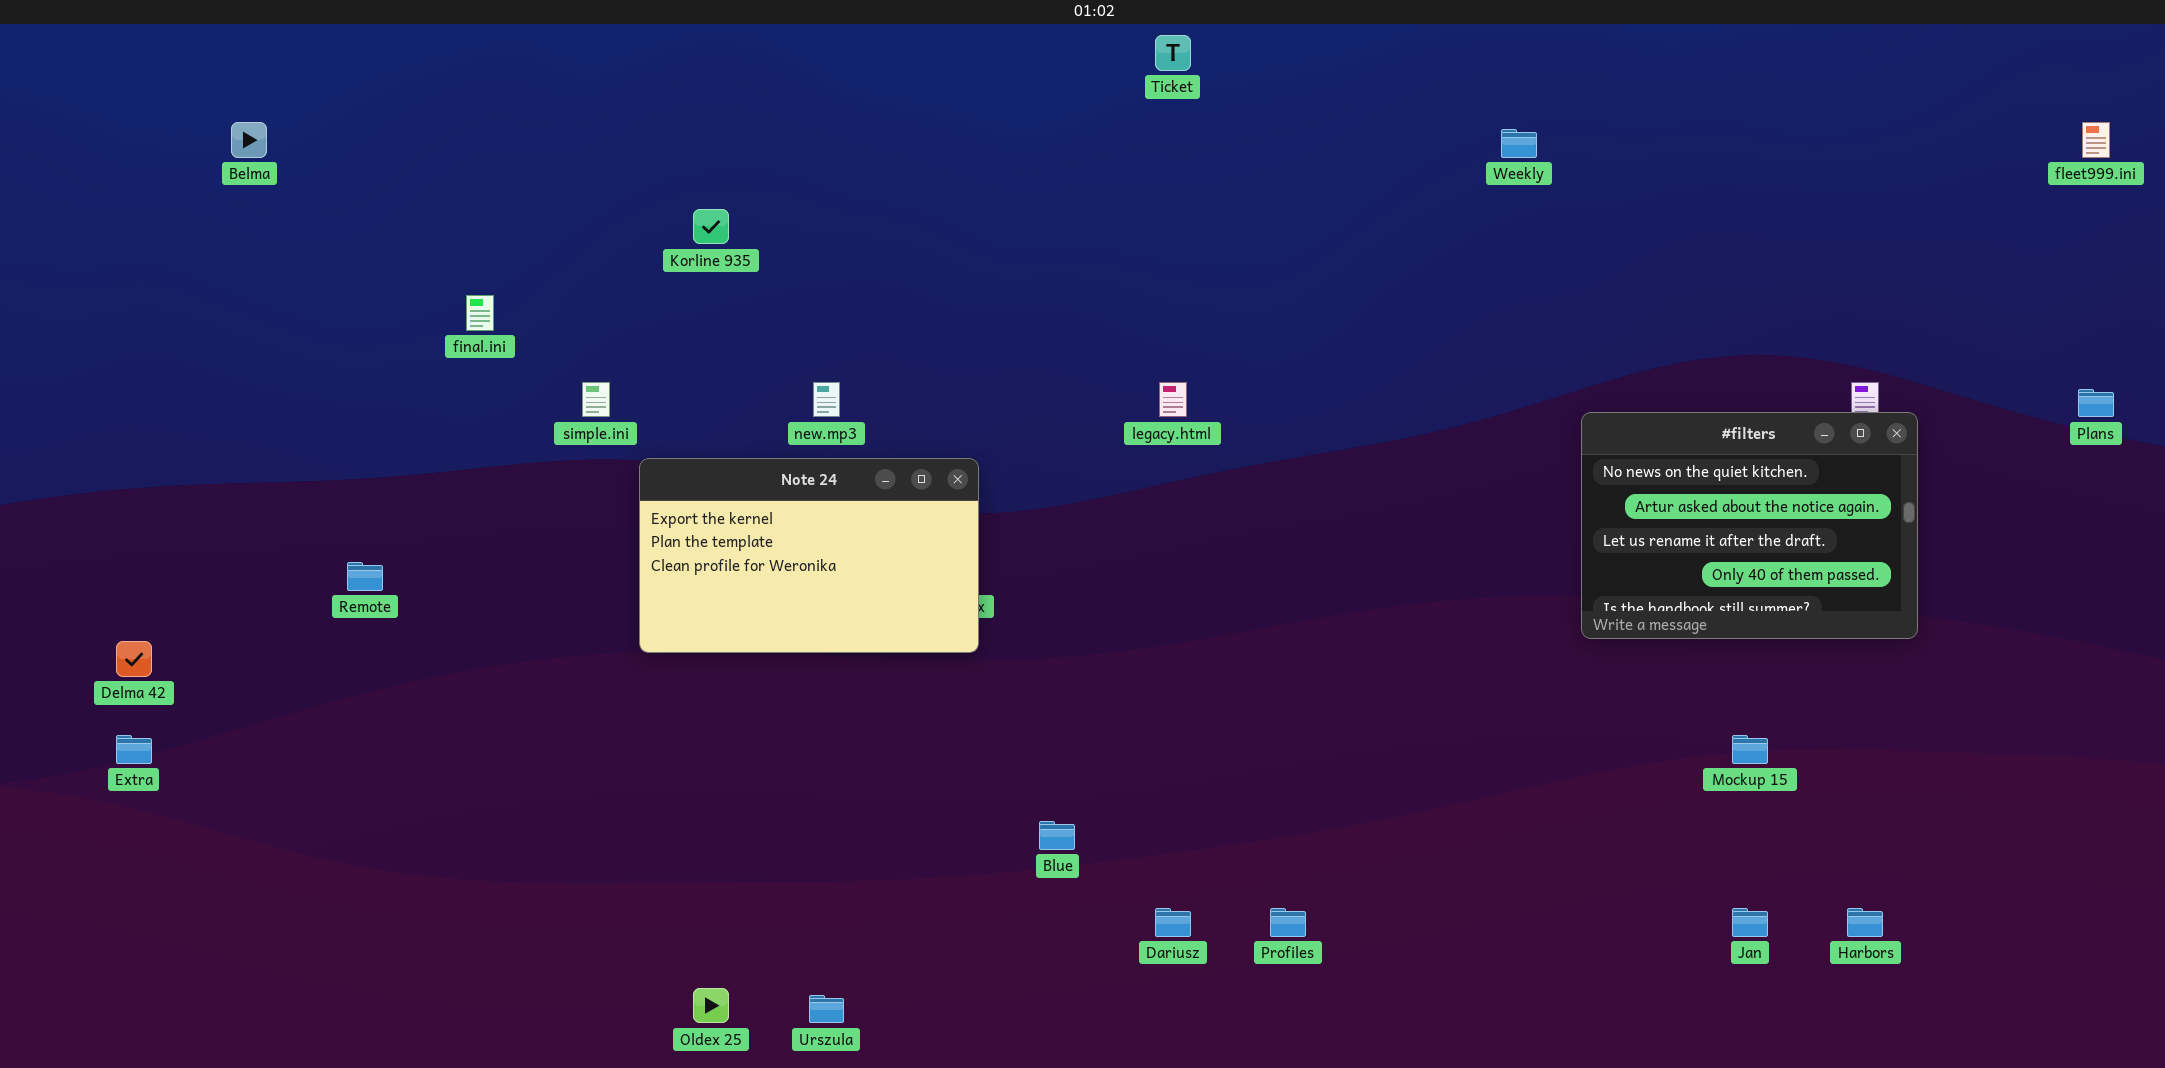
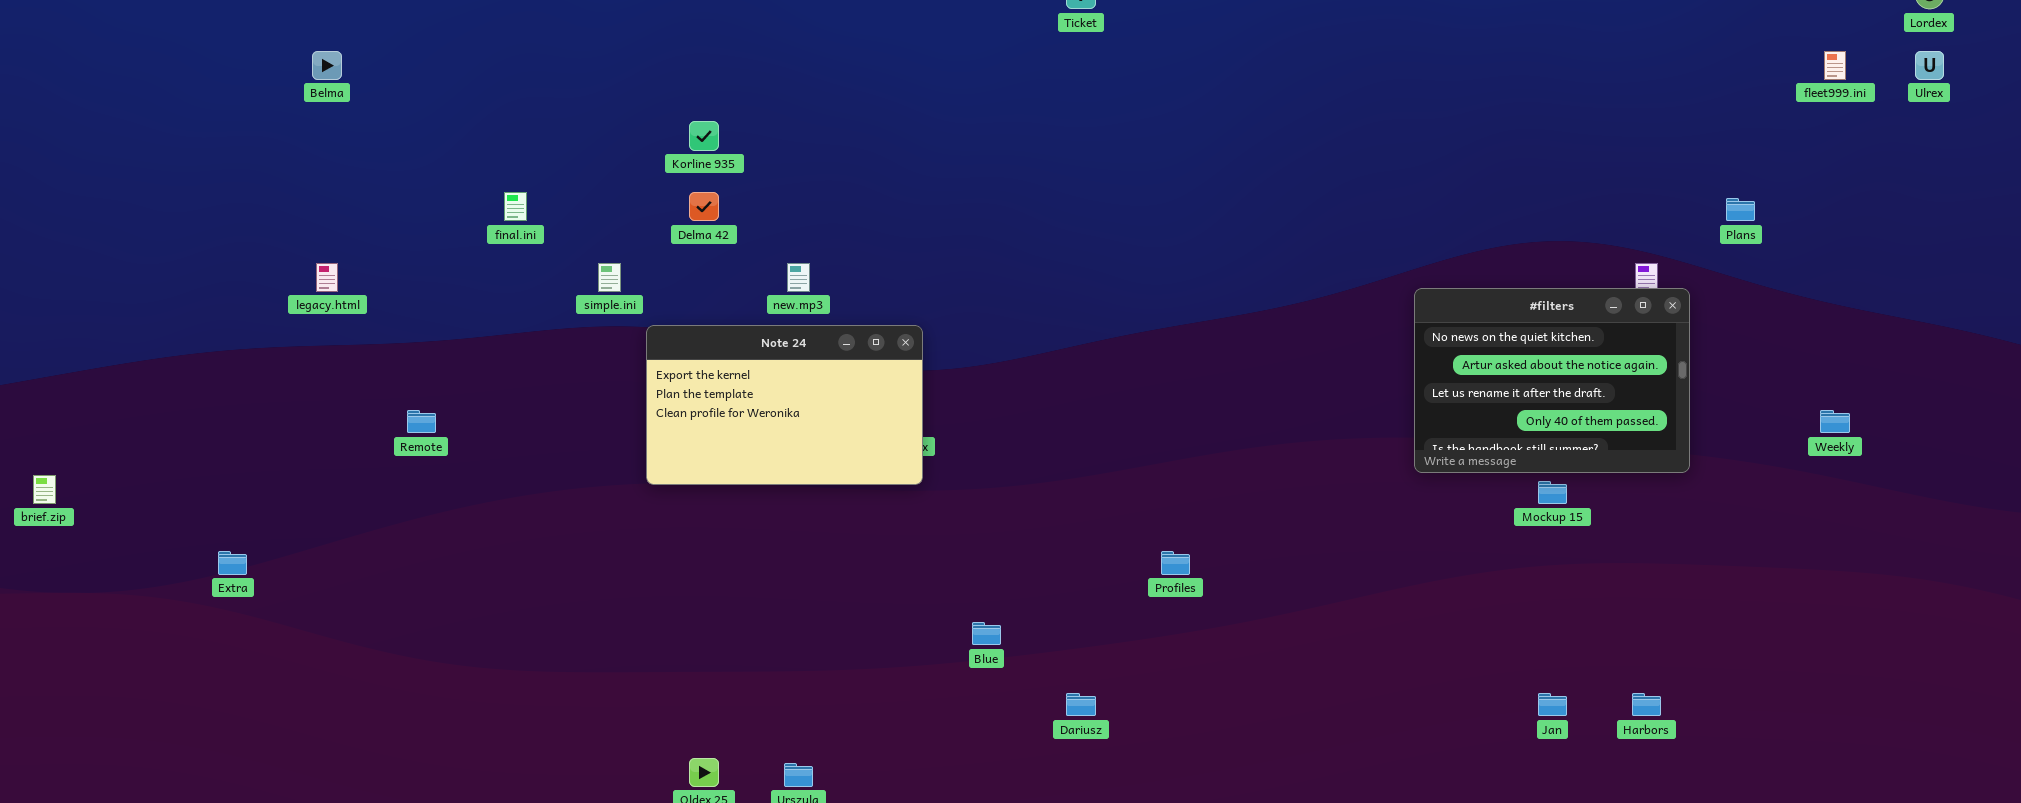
Weekly: [1501,129,1537,158] -> [1820,410,1850,433], moved
legacy.html: [1159,382,1187,417] -> [316,263,338,292], moved
Plans: [2078,389,2114,417] -> [1726,198,1755,221], moved
Delma 42: [116,641,152,677] -> [689,192,719,221], moved
Mockup 15: [1732,735,1768,764] -> [1538,481,1567,504], moved
Profiles: [1270,908,1306,937] -> [1161,551,1190,575], moved

